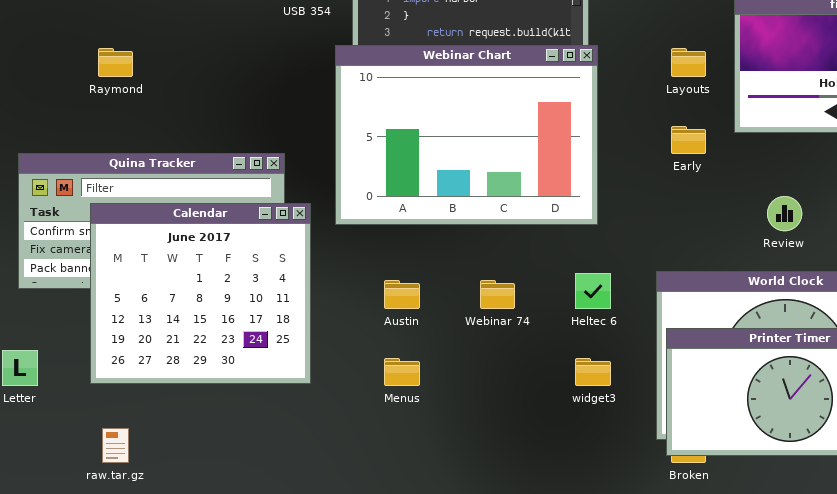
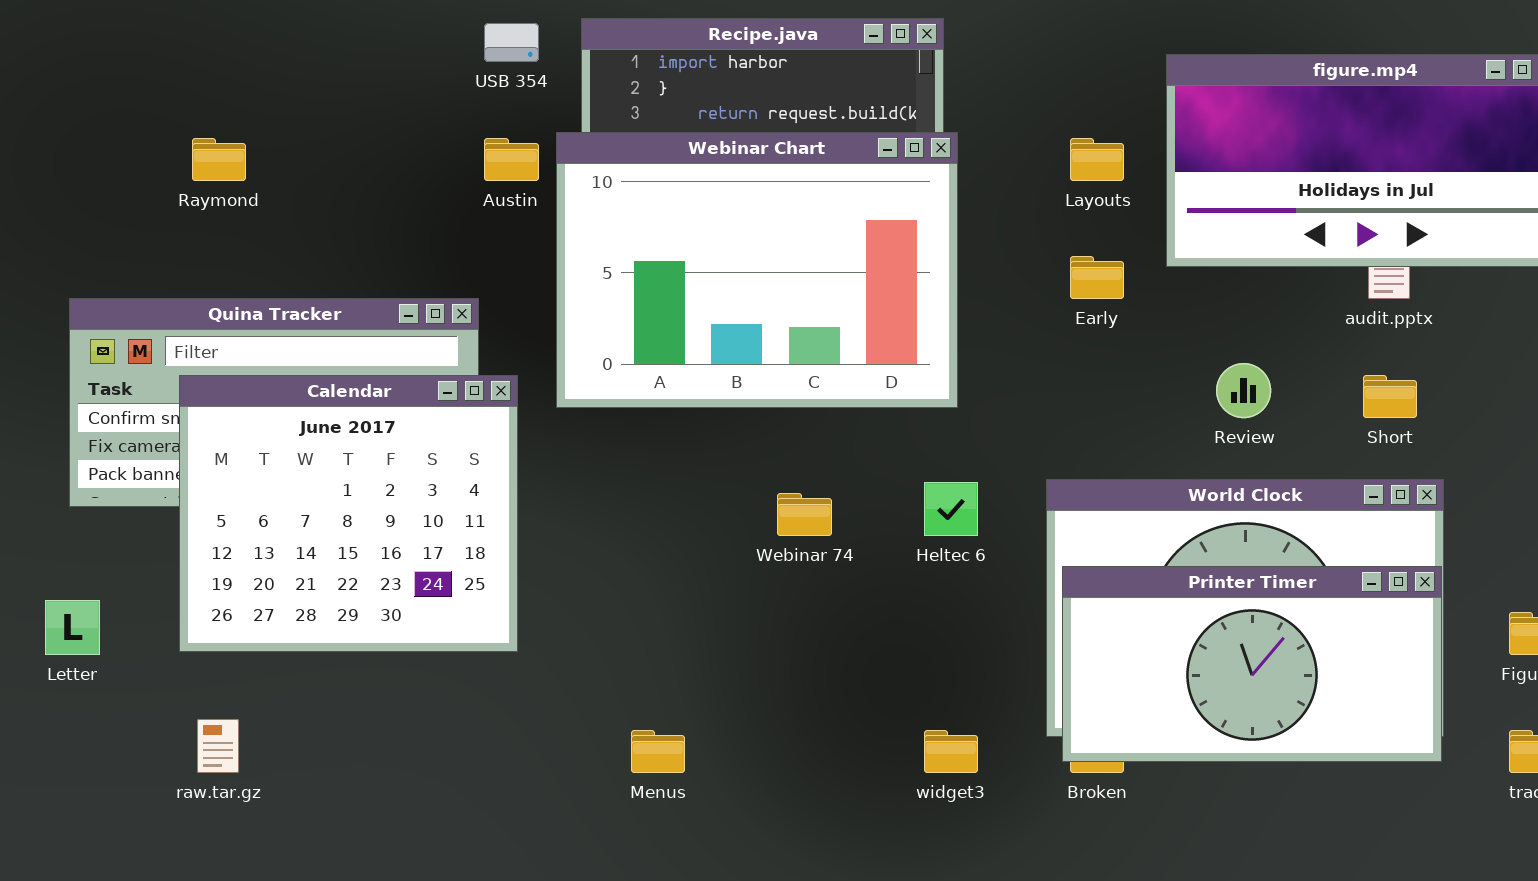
Austin: [384,280,420,309] -> [484,138,539,181], moved
Menus: [384,358,420,386] -> [631,730,685,773], moved
widget3: [575,358,611,386] -> [924,730,978,773], moved

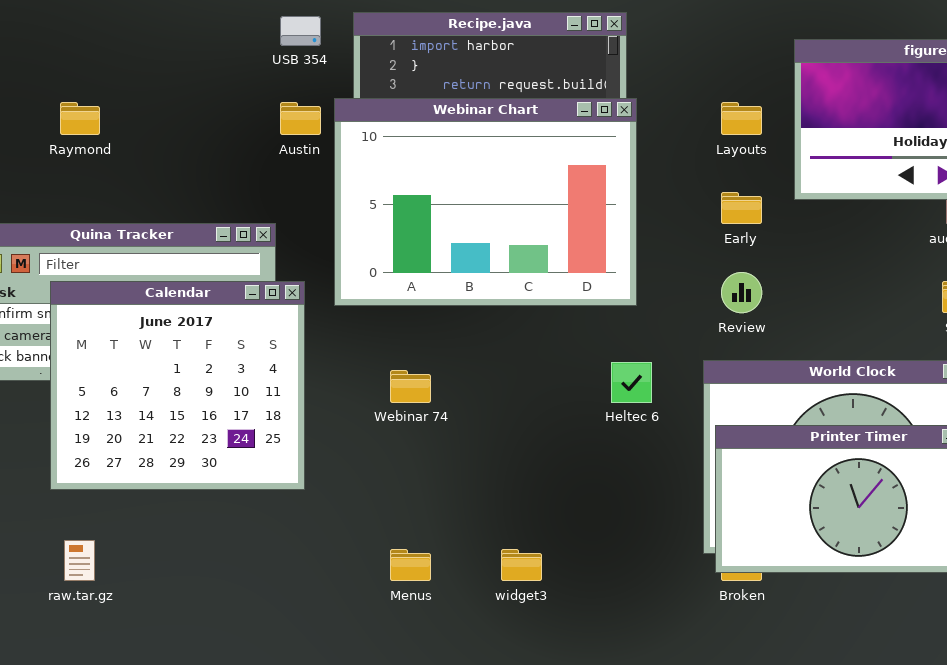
Review: [1216,363,1271,418] -> [721,272,762,313], moved
Webinar 74: [777,493,832,536] -> [390,370,431,403], moved
widget3: [924,730,978,773] -> [501,549,542,581], moved

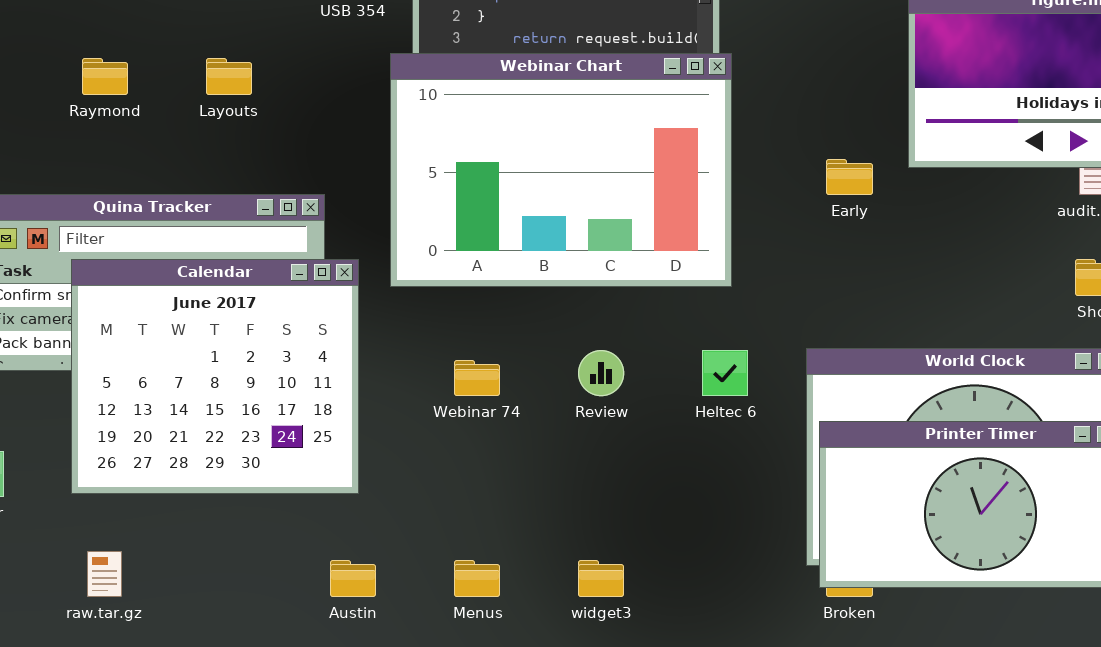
Austin: [280,102,321,135] -> [330,560,376,597], moved
Layouts: [721,102,762,135] -> [206,58,252,95], moved
Review: [721,272,762,313] -> [578,350,624,396], moved

